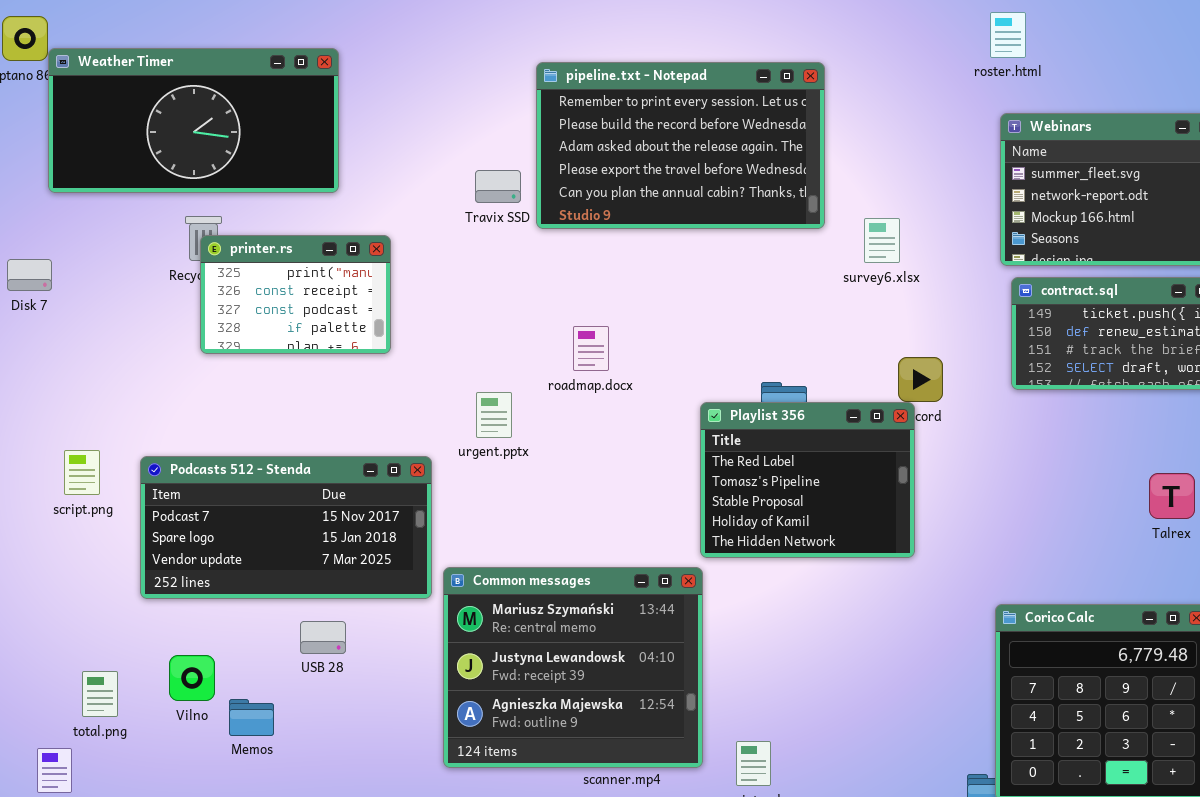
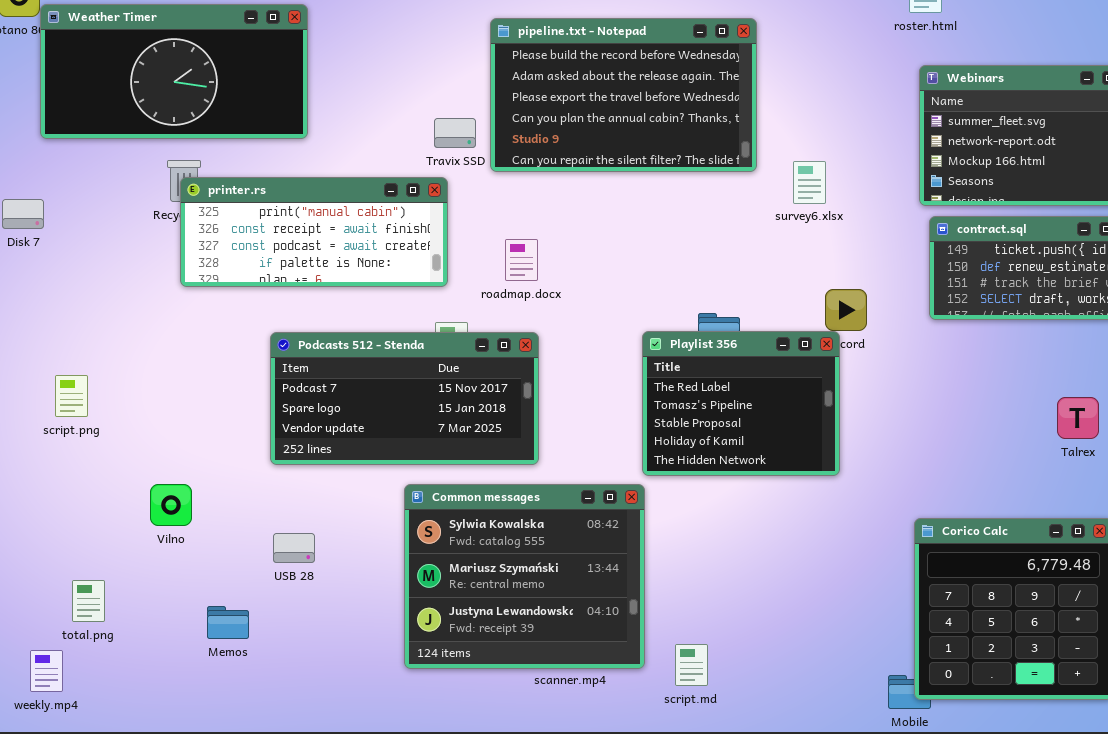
pipeline.txt - Notepad: [536,62,825,229] -> [490,18,757,172], scrolled down 1 row
printer.rs: [200,235,391,354] -> [180,177,448,287], resized
roadmap.docx: [573,326,609,371] -> [505,239,538,281], moved
Podcasts 512 - Stenda: [140,456,432,599] -> [270,332,539,465], moved
Common messages: [443,567,703,768] -> [404,484,645,669], scrolled up 1 row
Vilno: [169,655,215,701] -> [150,484,192,526], moved

